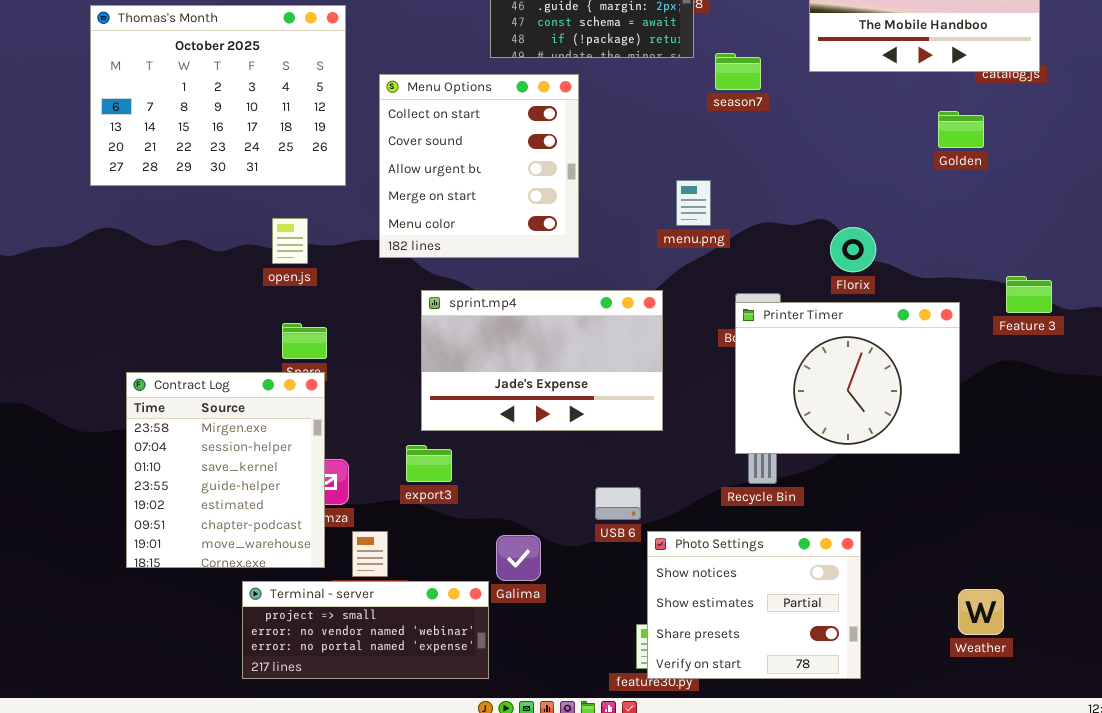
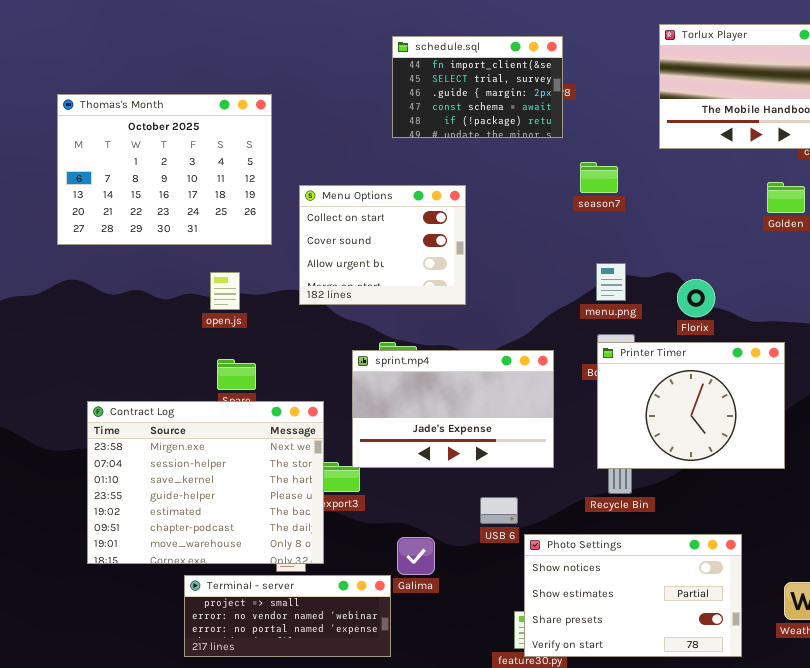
season7: [715,53,761,90] -> [580,162,618,193], moved
Menu Options: [379,74,579,258] -> [299,185,466,305], resized
menu.png: [676,180,711,226] -> [596,263,626,301], moved
sprint.mp4: [421,290,663,431] -> [352,350,554,468], moved
Contract Log: [126,372,325,568] -> [87,401,324,564], resized
Photo Settings: [647,531,861,679] -> [524,534,742,657], resized

